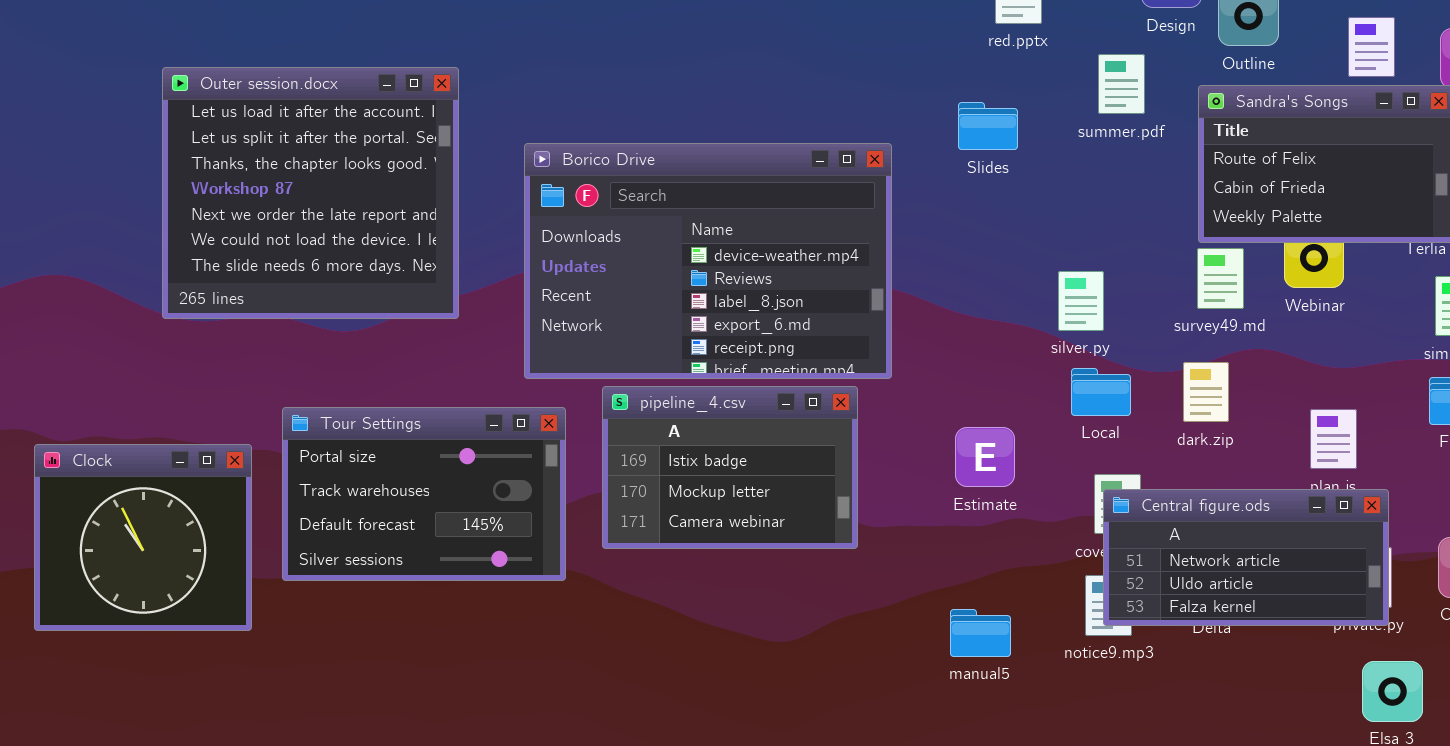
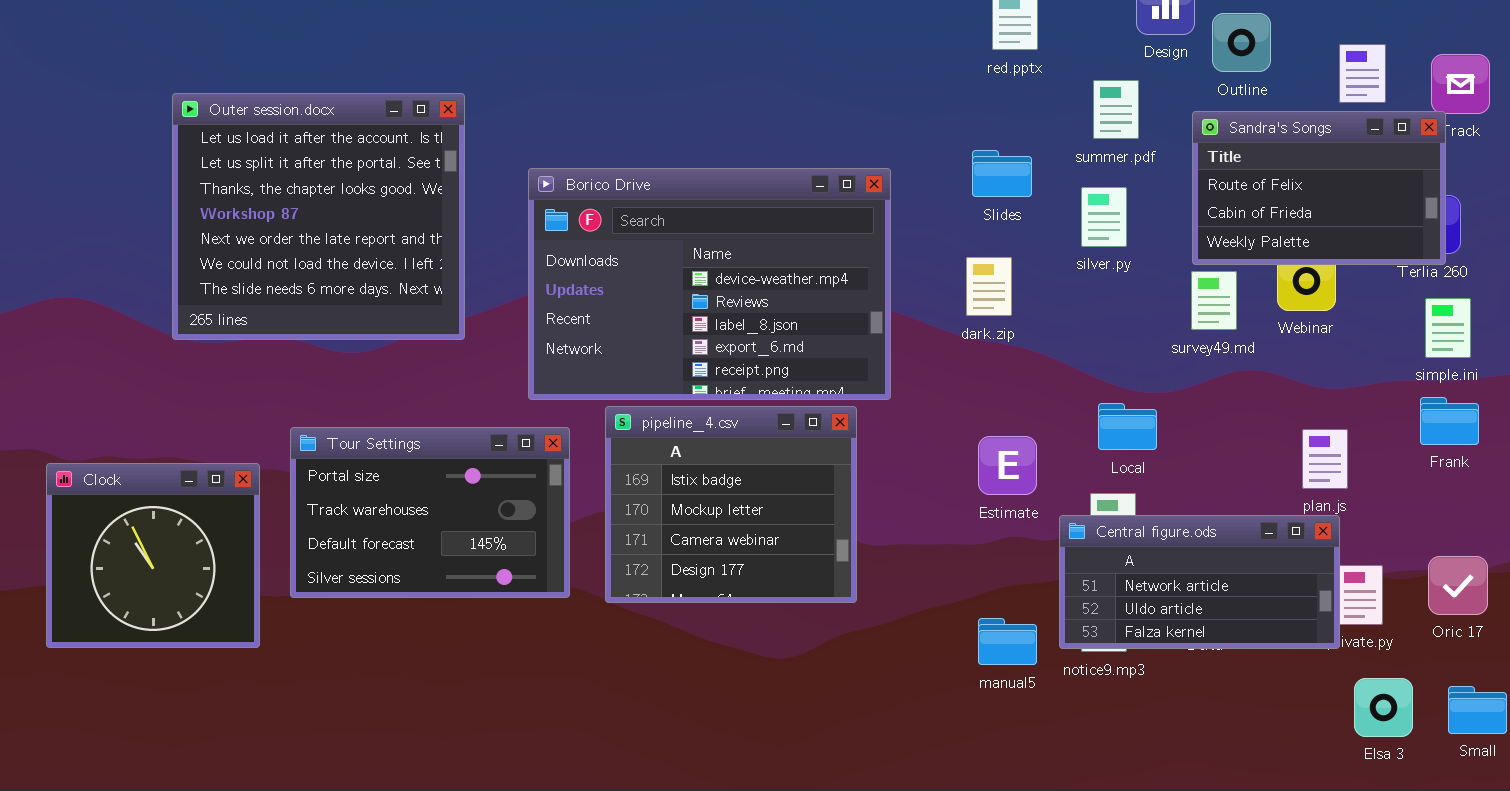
Slides: [958,102,1018,150] -> [972,150,1032,197], moved
silver.py: [1058,271,1104,331] -> [1081,187,1127,247], moved
dark.zip: [1183,362,1229,422] -> [966,257,1012,316], moved
Local: [1071,368,1131,416] -> [1098,403,1157,450], moved
pipeline_4.csv: [602,386,858,549] -> [605,406,857,603], resized
Estimate: [955,427,1015,487] -> [978,436,1037,495], moved
Central figure.ods: [1103,489,1389,626] -> [1059,515,1340,649], moved
manual5: [950,609,1011,657] -> [978,618,1037,665], moved

